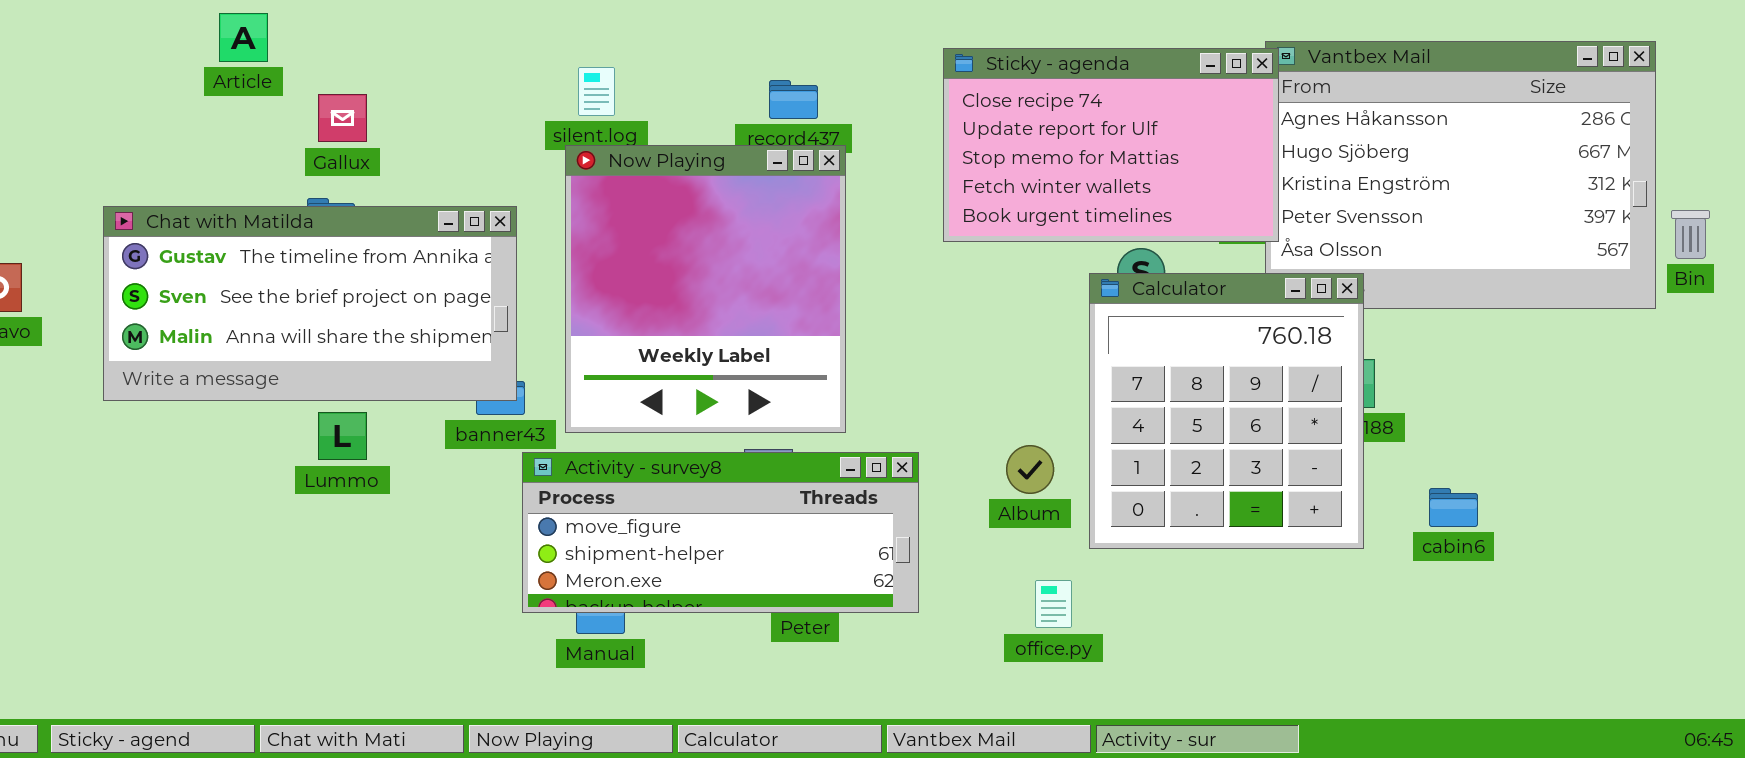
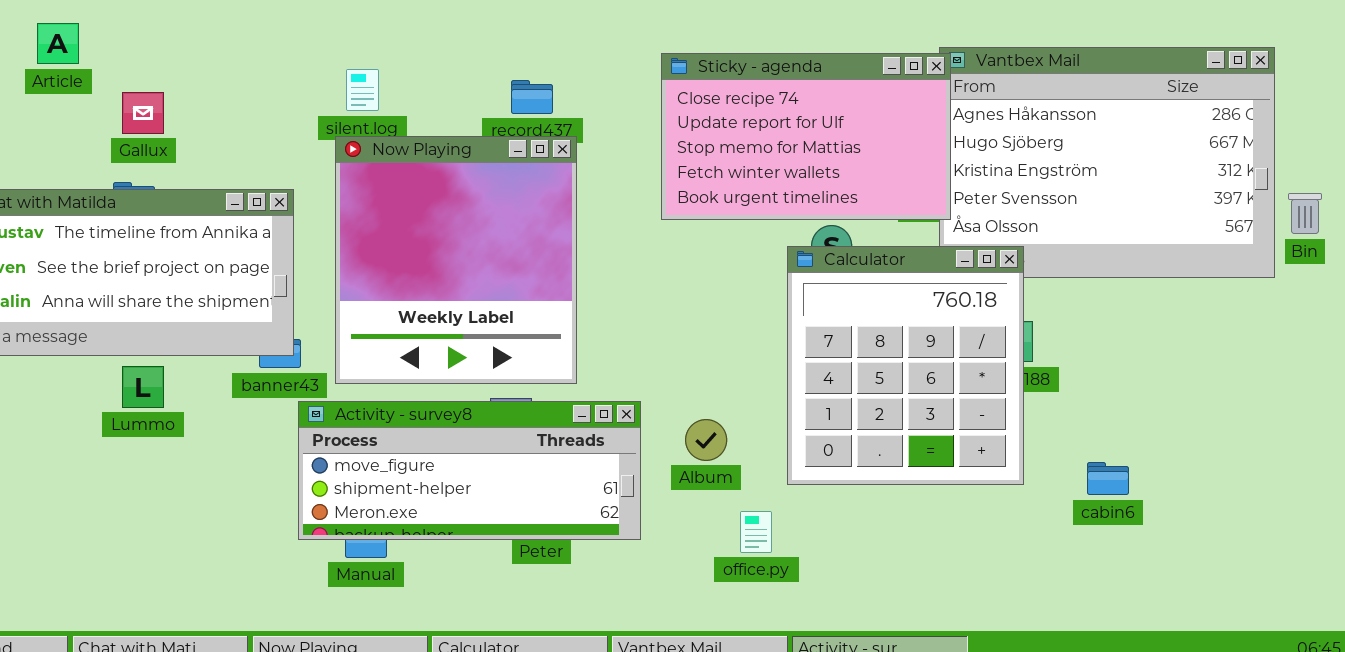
Album: [1006,445,1054,494] -> [685,419,727,461], moved
cabin6: [1429,488,1478,527] -> [1087,462,1129,495], moved

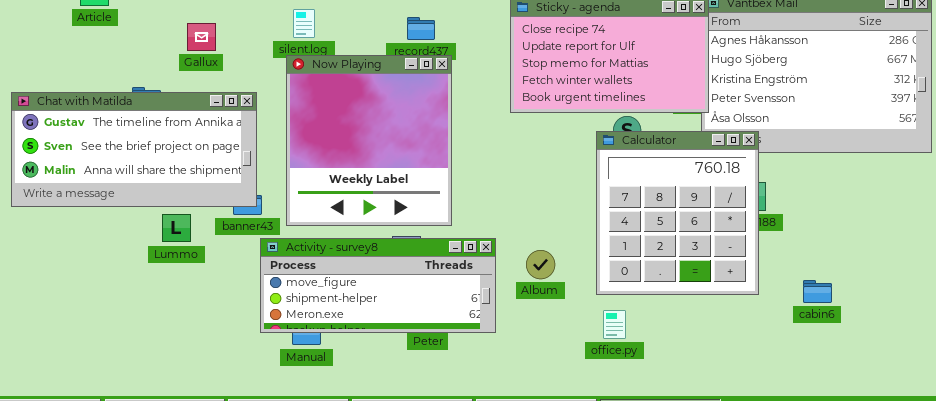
Gallux: [122,92,164,134] -> [187,23,216,51], moved
Lummo: [122,366,164,408] -> [162,214,191,242], moved
office.py: [740,511,772,553] -> [603,310,626,339], moved

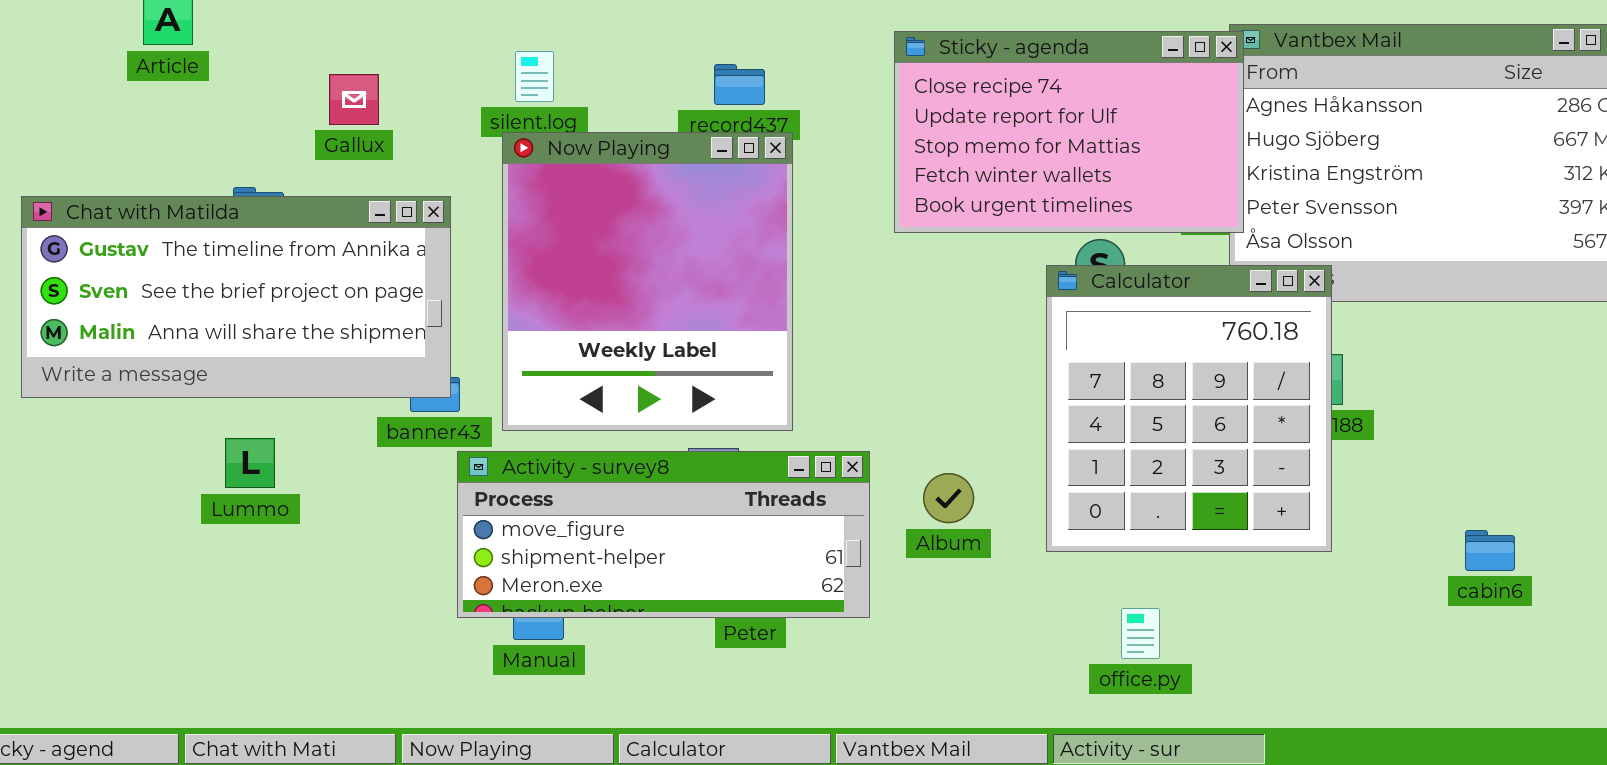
Lummo: [162,214,191,242] -> [225,438,275,488], moved
cabin6: [803,280,832,303] -> [1465,530,1515,571], moved
office.py: [603,310,626,339] -> [1121,608,1160,659], moved

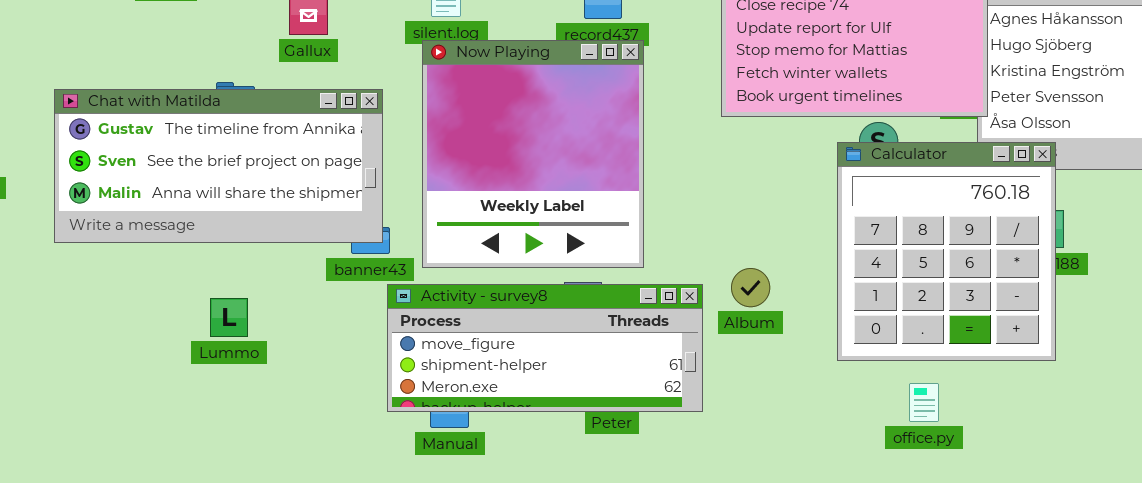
Lummo: [225,438,275,488] -> [210,298,248,337], moved
Album: [923,473,974,523] -> [731,268,770,307], moved
office.py: [1121,608,1160,659] -> [909,383,939,422], moved

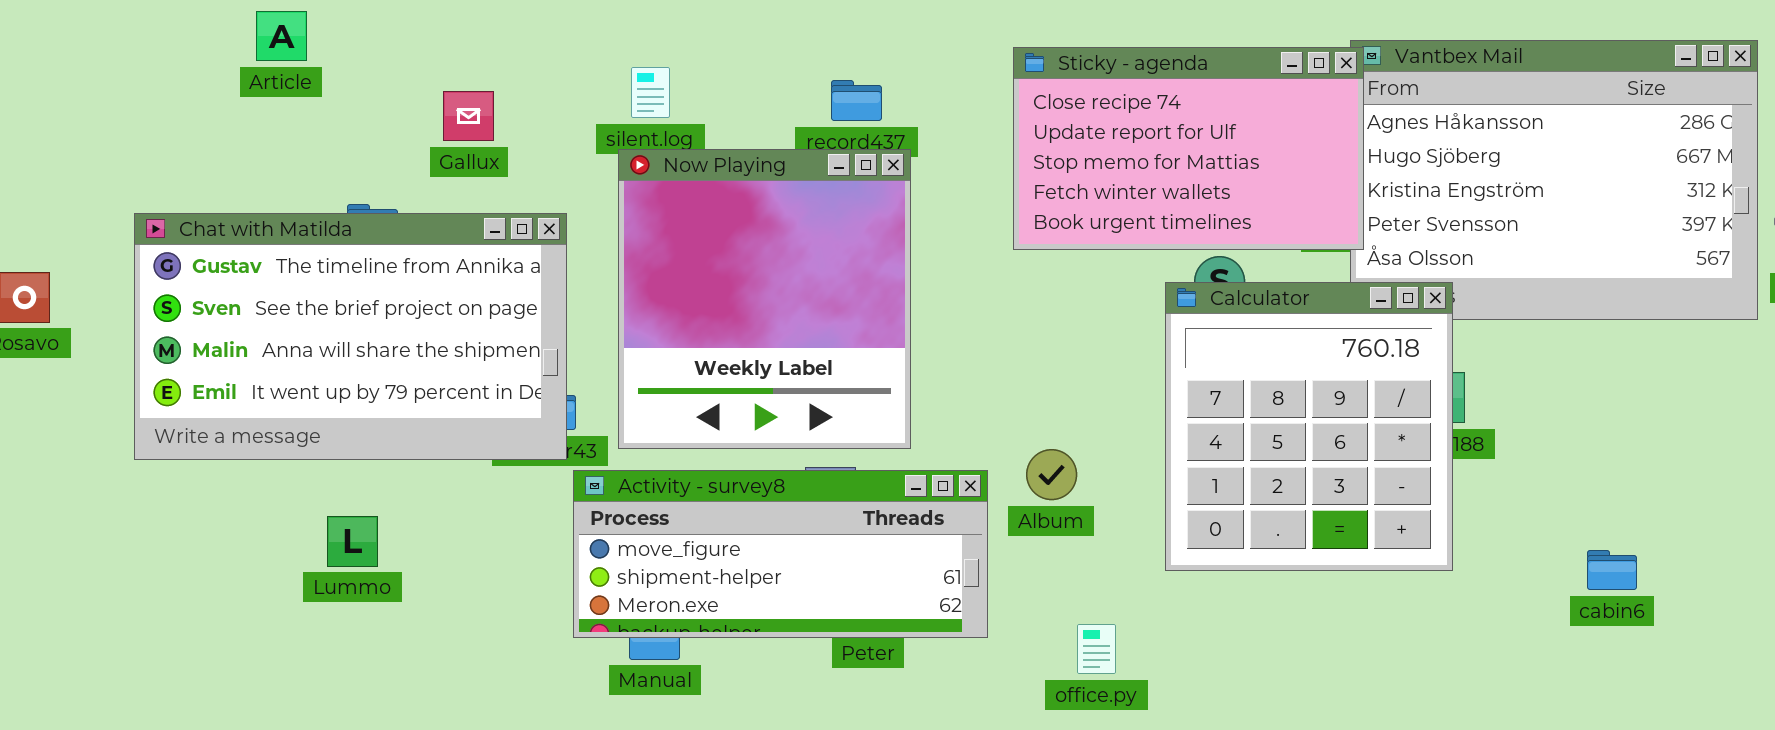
Chat with Matilda: [54,89,383,243] -> [134,213,567,460], resized
Lummo: [210,298,248,337] -> [327,516,378,567], moved
office.py: [909,383,939,422] -> [1077,624,1116,674], moved

